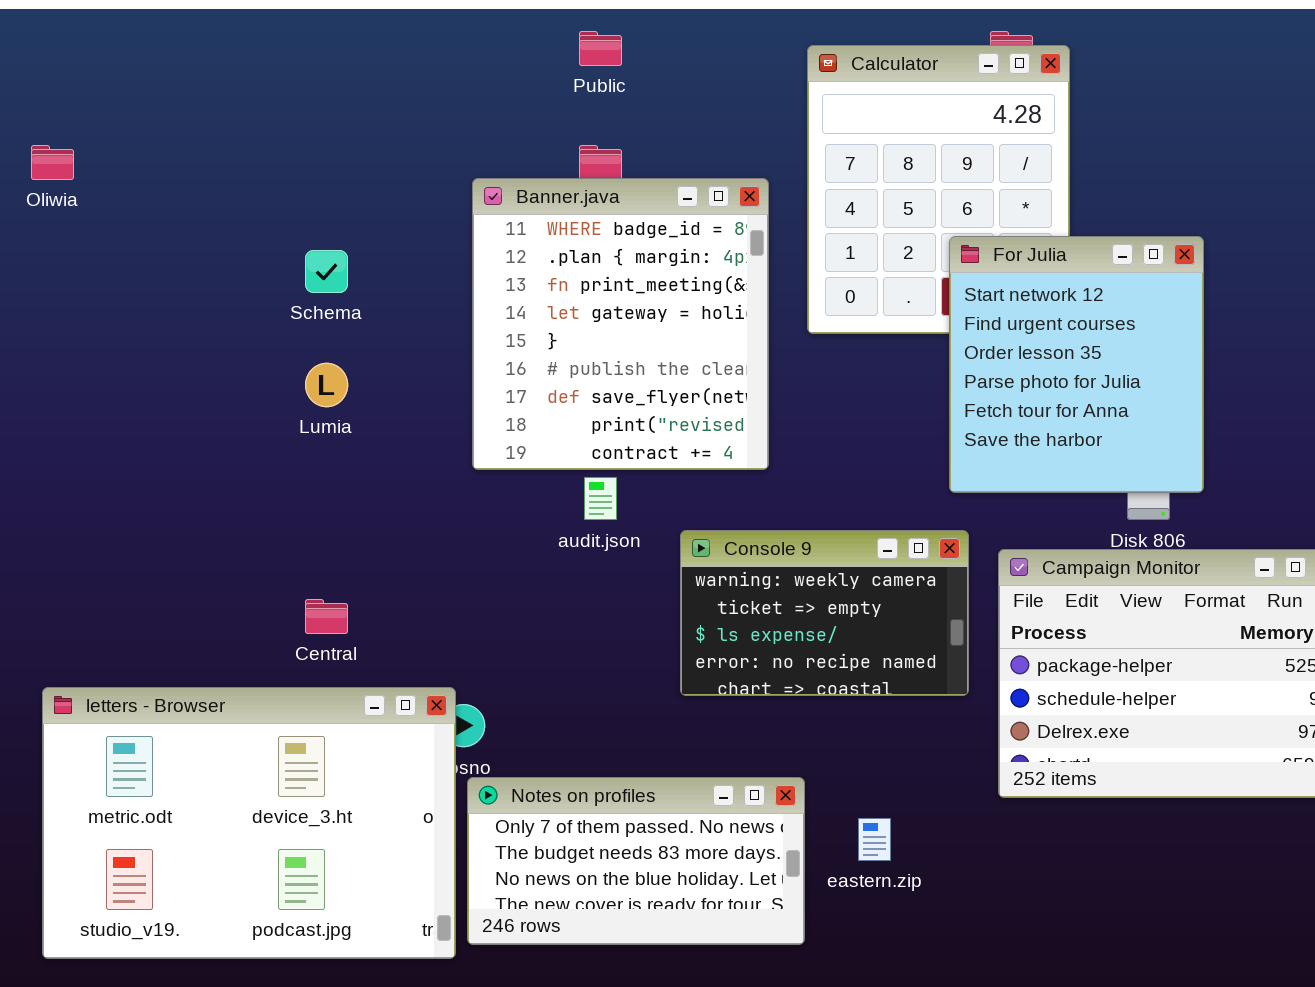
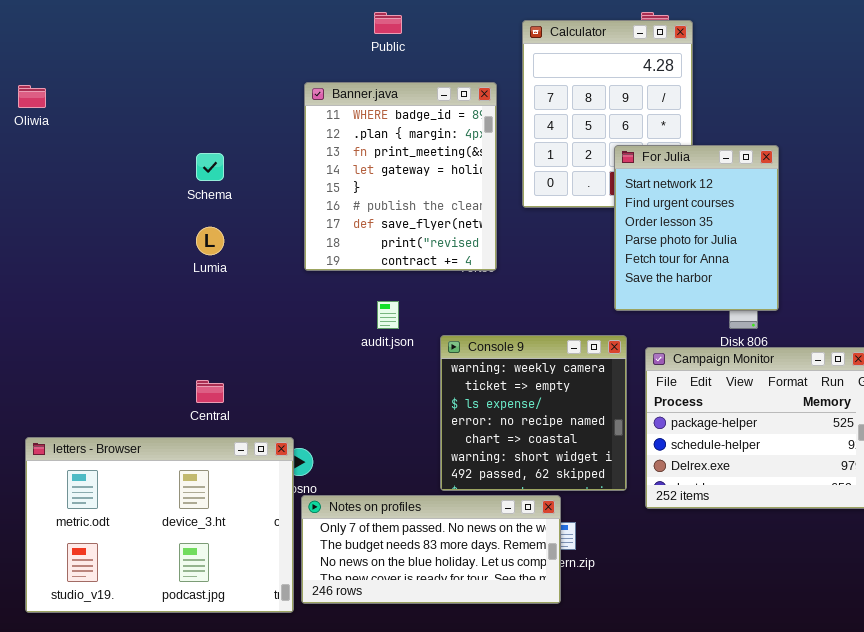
Banner.java: [472,178,769,470] -> [304,82,497,271], moved
Console 9: [680,530,969,696] -> [440,335,627,491], resized
Notes on profiles: [467,777,805,945] -> [301,495,561,604], resized

